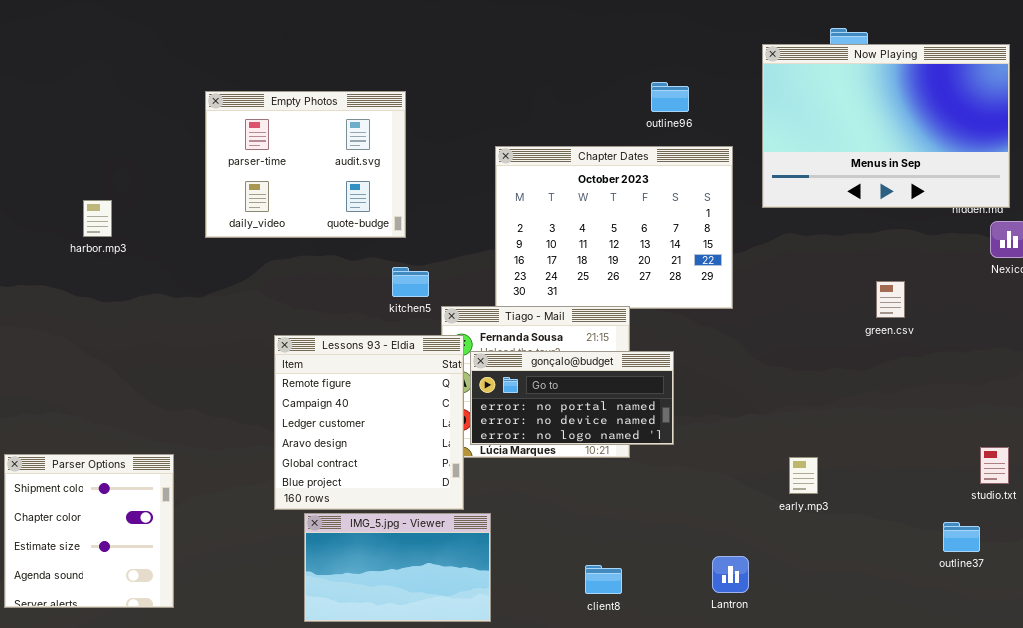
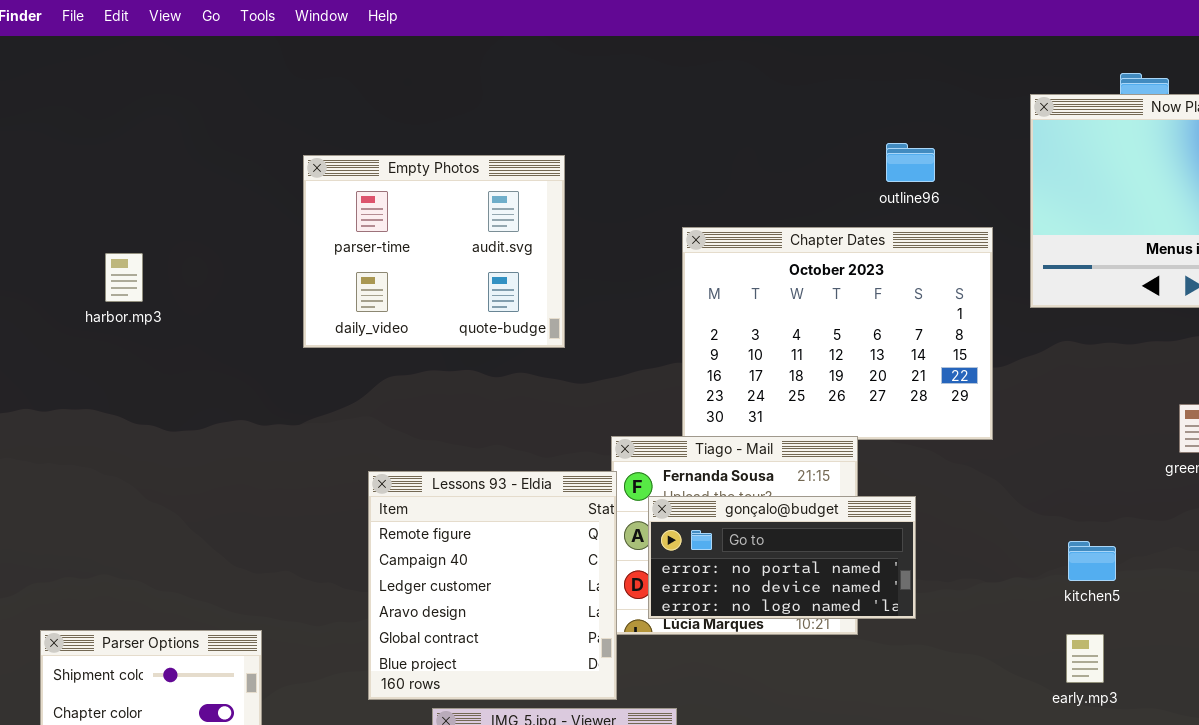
harbor.mp3: [83,200,112,237] -> [105,253,143,302], moved
kitchen5: [392,267,429,297] -> [1068,541,1116,581], moved
Lessons 93 - Eldia: [274,335,464,510] -> [368,471,617,700], moved

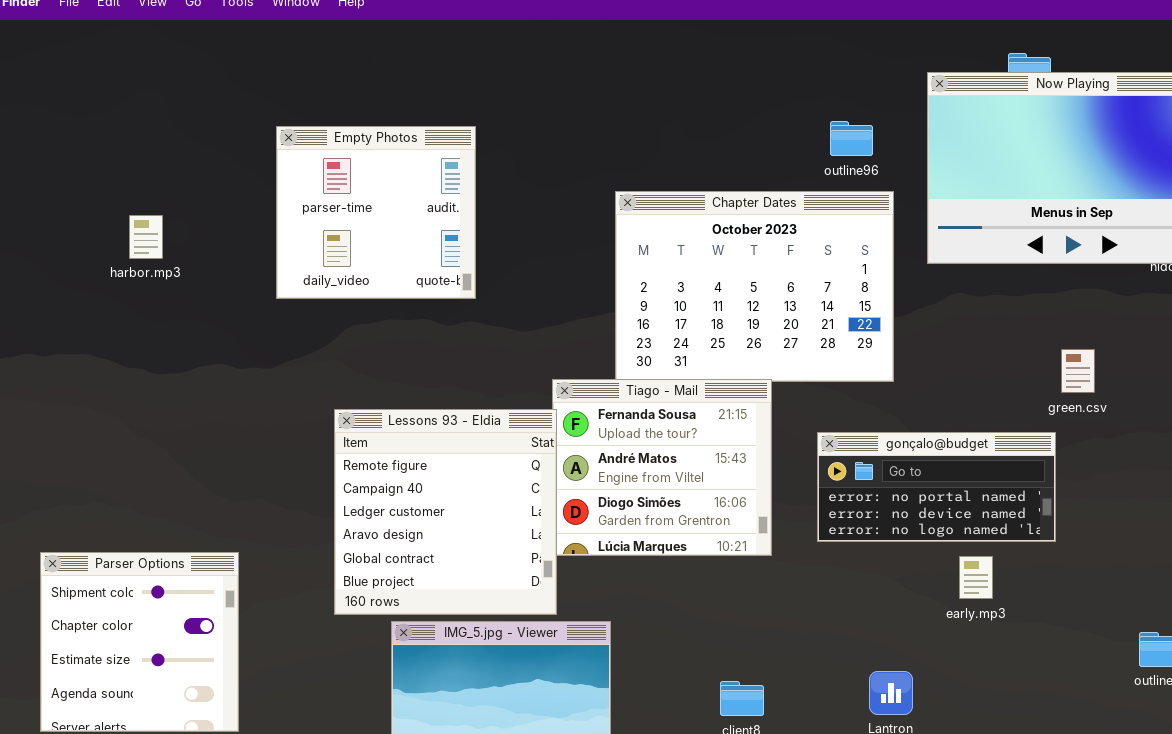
outline96: [886,143,935,182] -> [830,121,873,156], moved
Empty Photos: [303,155,565,348] -> [276,126,476,299], resized
harbor.mp3: [105,253,143,302] -> [129,215,163,259], moved
gonçalo@budget: [648,496,916,619] -> [817,432,1056,542], moved

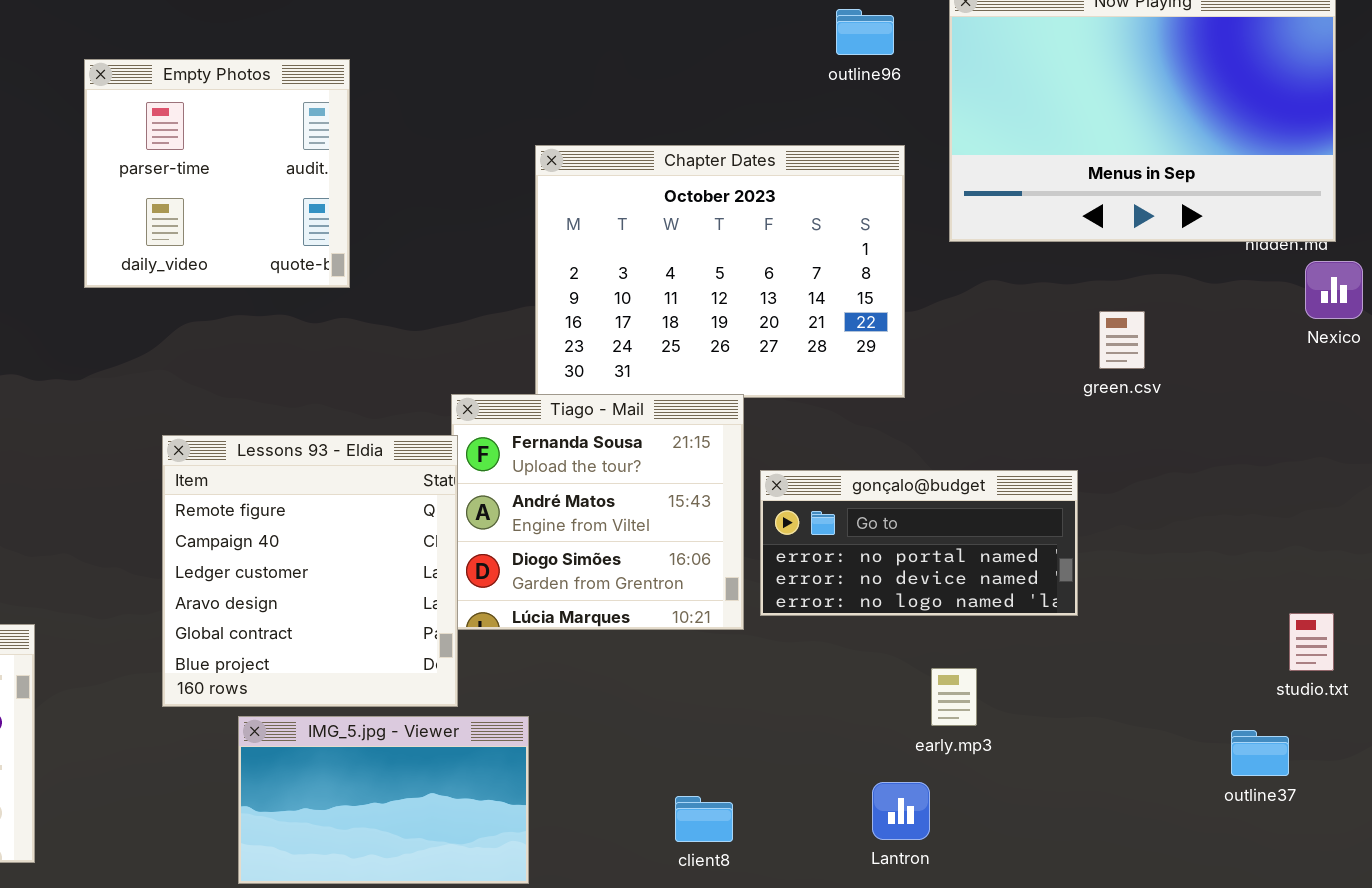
outline96: [830,121,873,156] -> [836,9,894,55], moved
green.csv: [1061,349,1095,393] -> [1099,311,1145,369], moved
gonçalo@budget: [817,432,1056,542] -> [760,470,1078,616], moved
early.mp3: [959,556,993,599] -> [931,668,977,726], moved

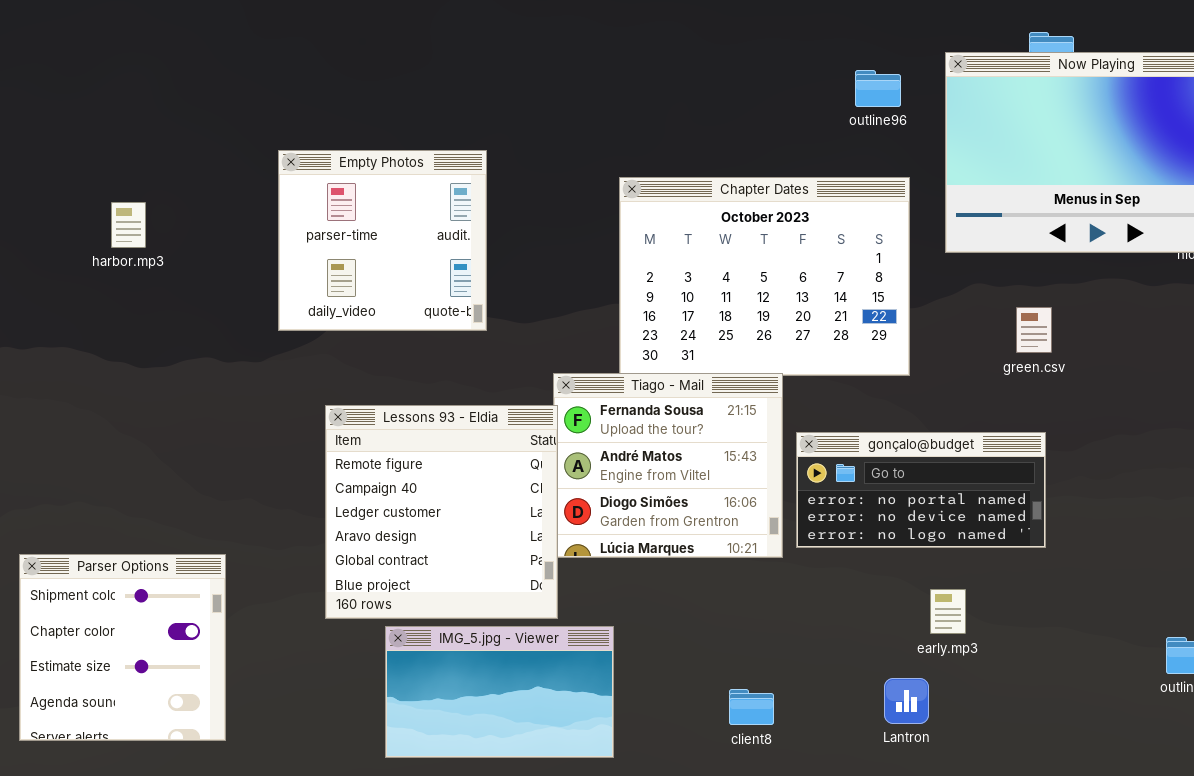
Empty Photos: [84,59,350,288] -> [278,150,487,331], moved
green.csv: [1099,311,1145,369] -> [1016,307,1052,353], moved

